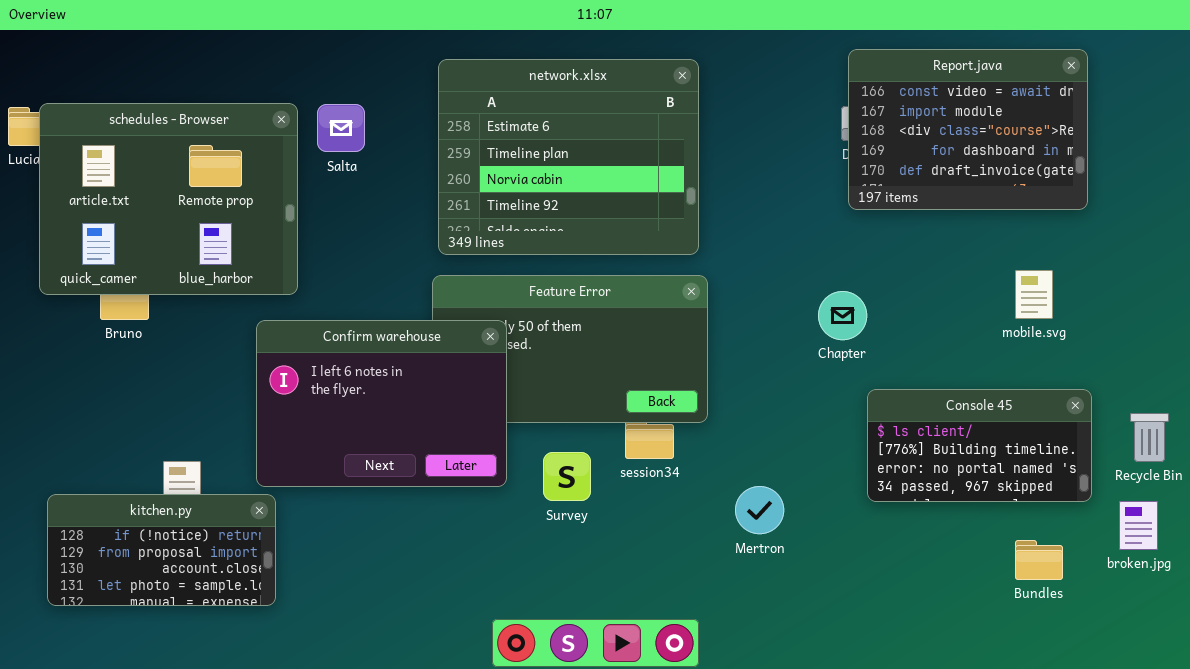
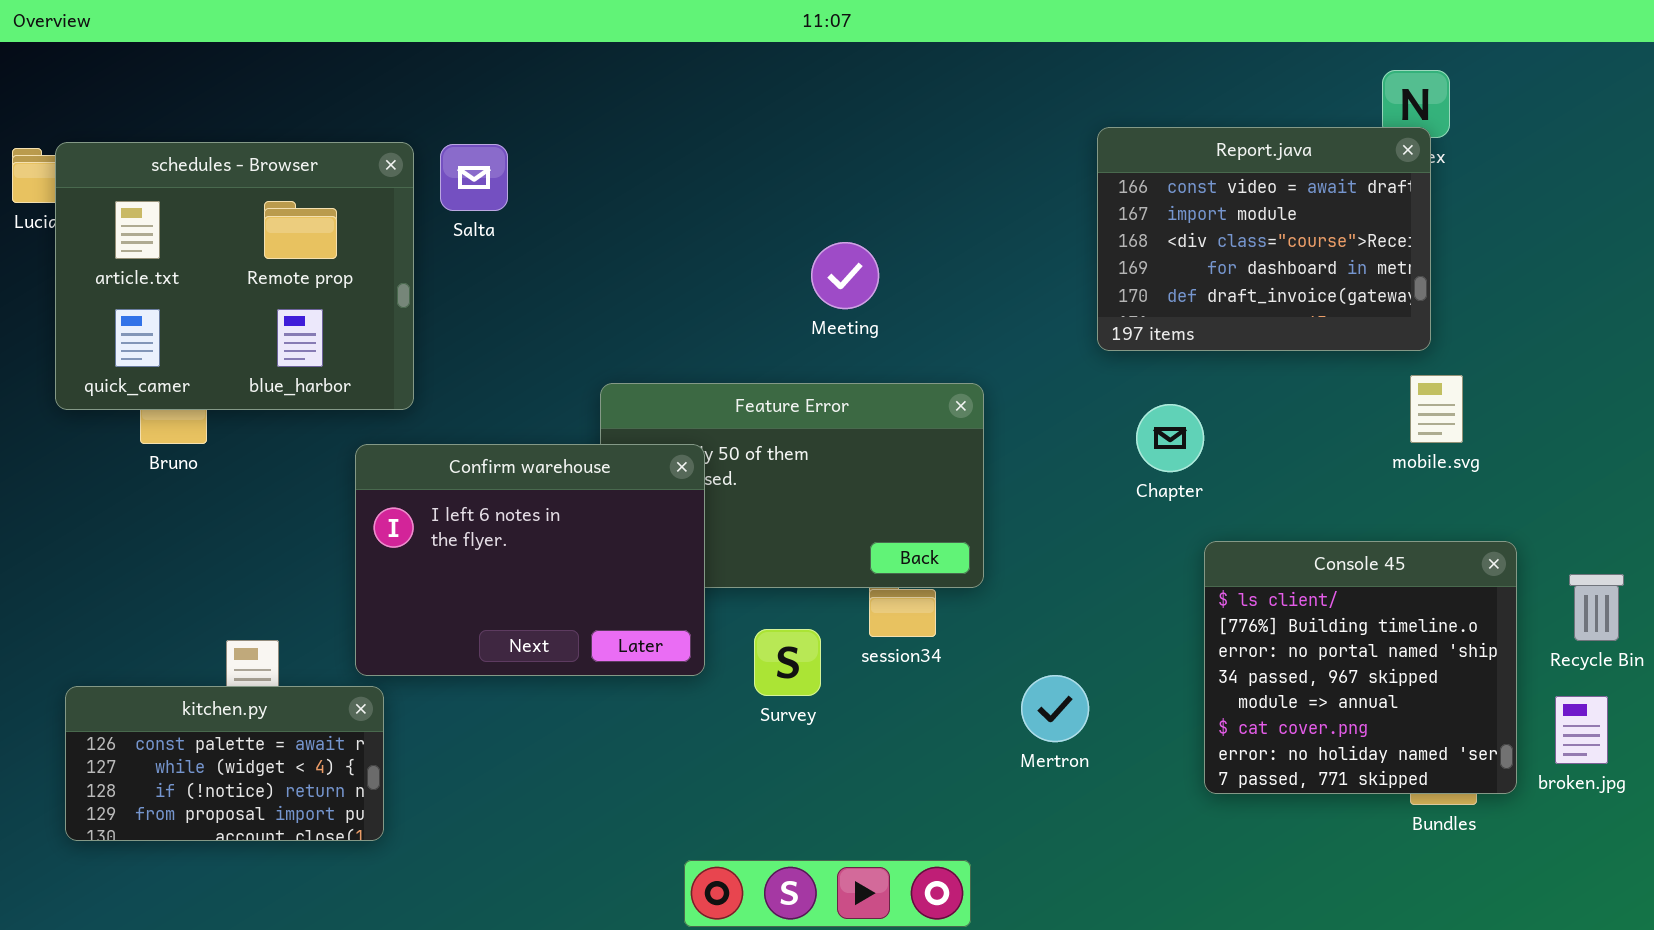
Report.java: [848,49,1088,210] -> [1097,127,1431,351], moved
network.xlsx: [438,59,699,255] -> none, closed
Console 45: [867,389,1092,502] -> [1204,541,1517,794], resized
kitchen.py: [47,494,276,606] -> [65,686,384,841], scrolled up 2 rows

